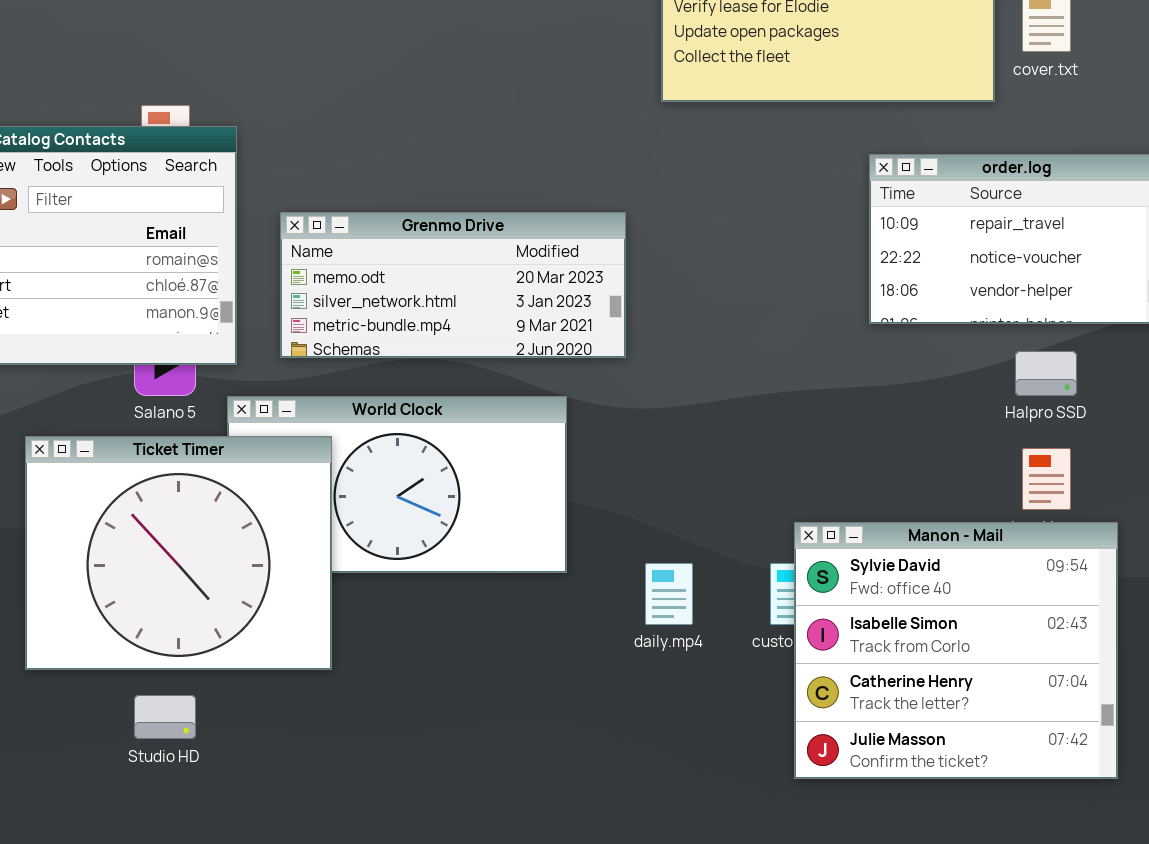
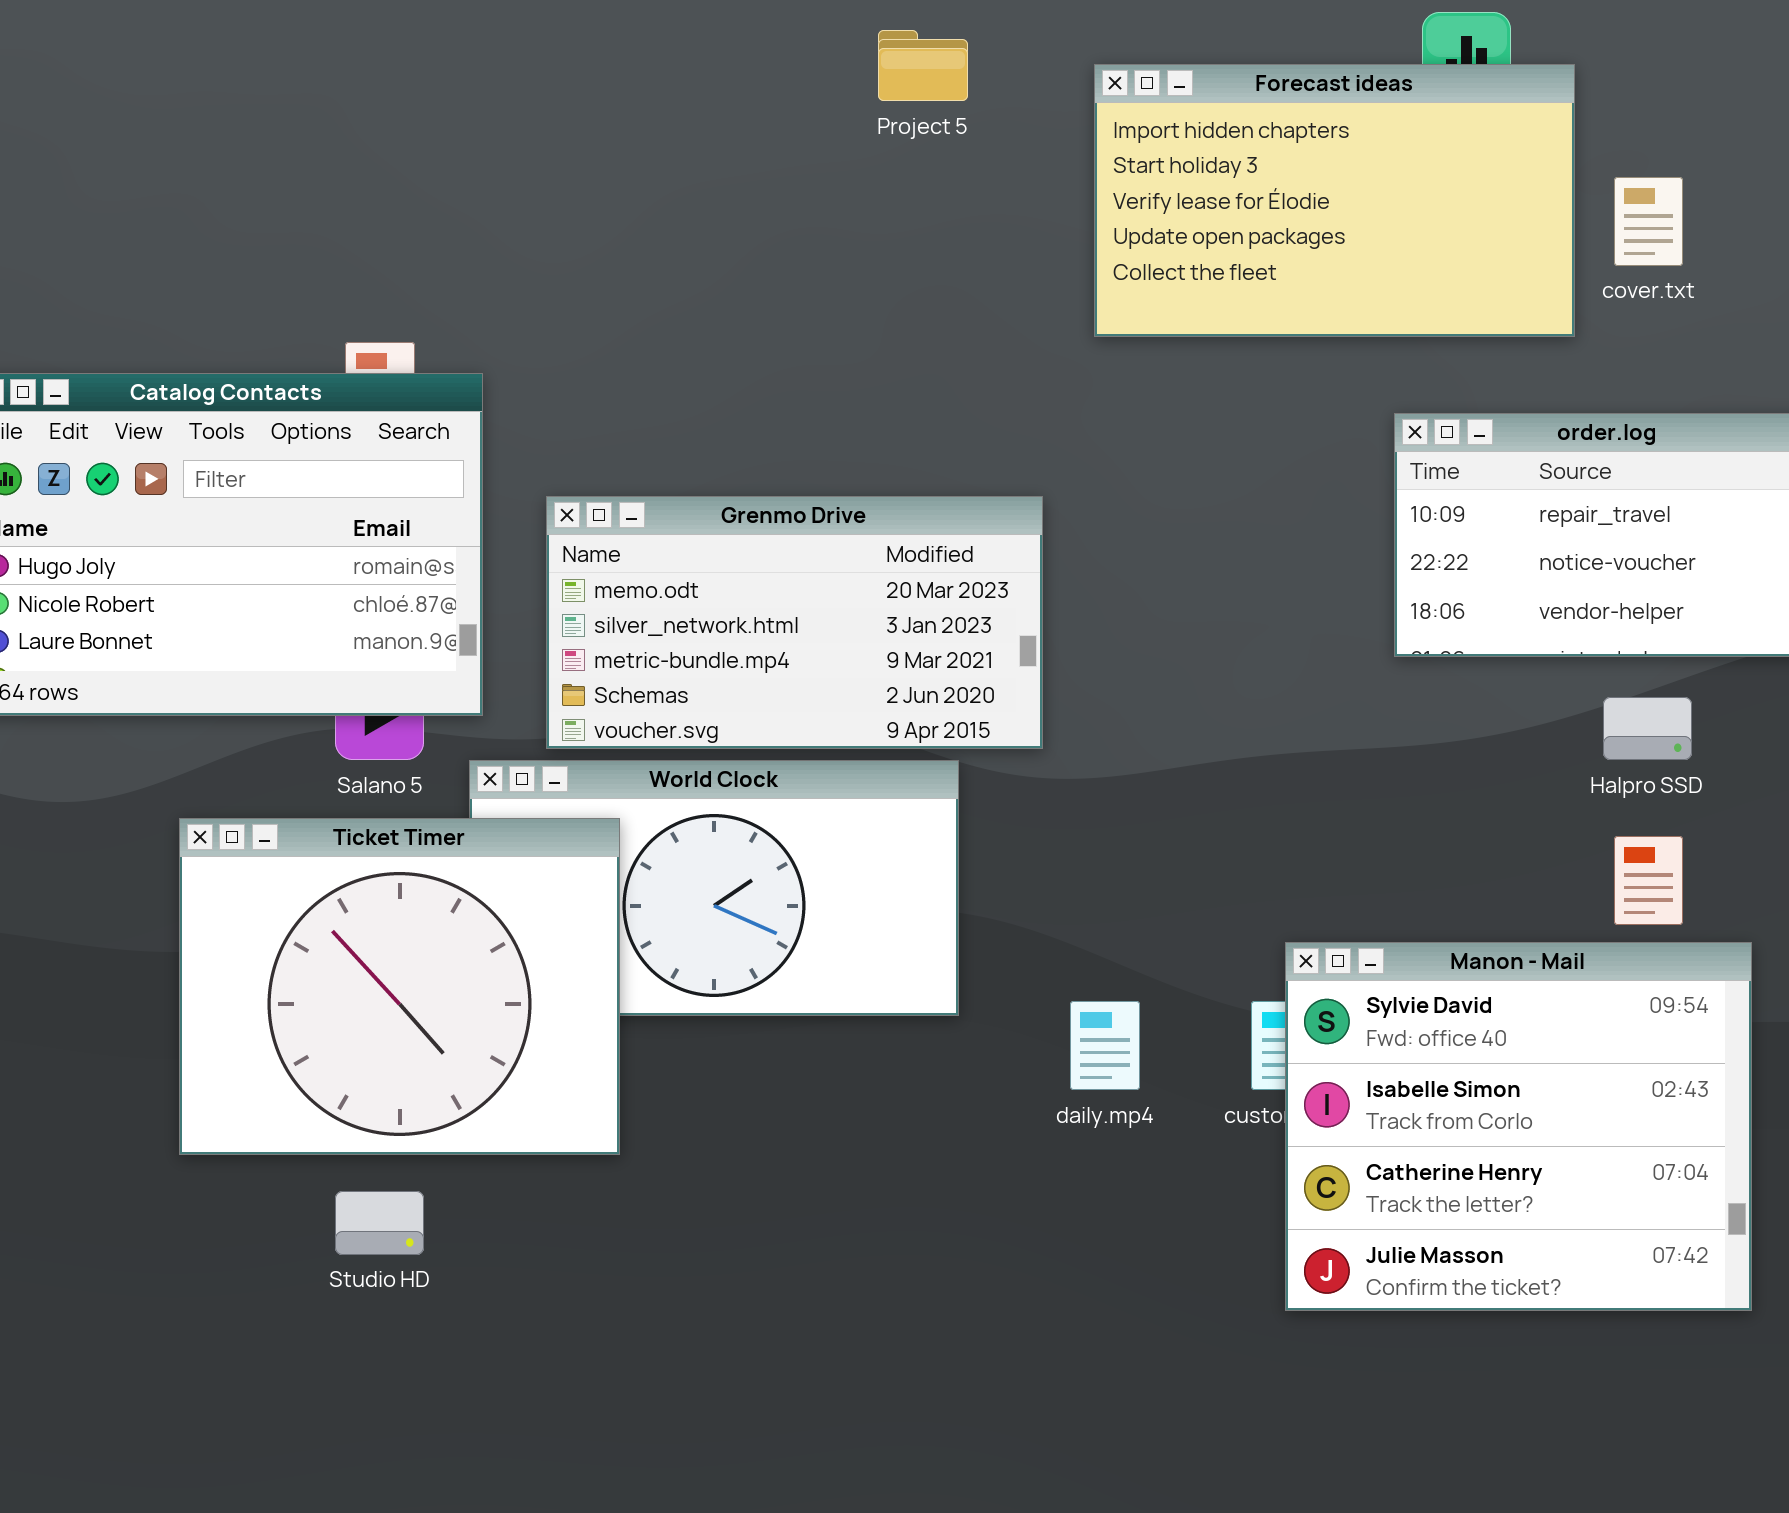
Grenmo Drive: [280,212,626,358] -> [546,496,1043,749], resized

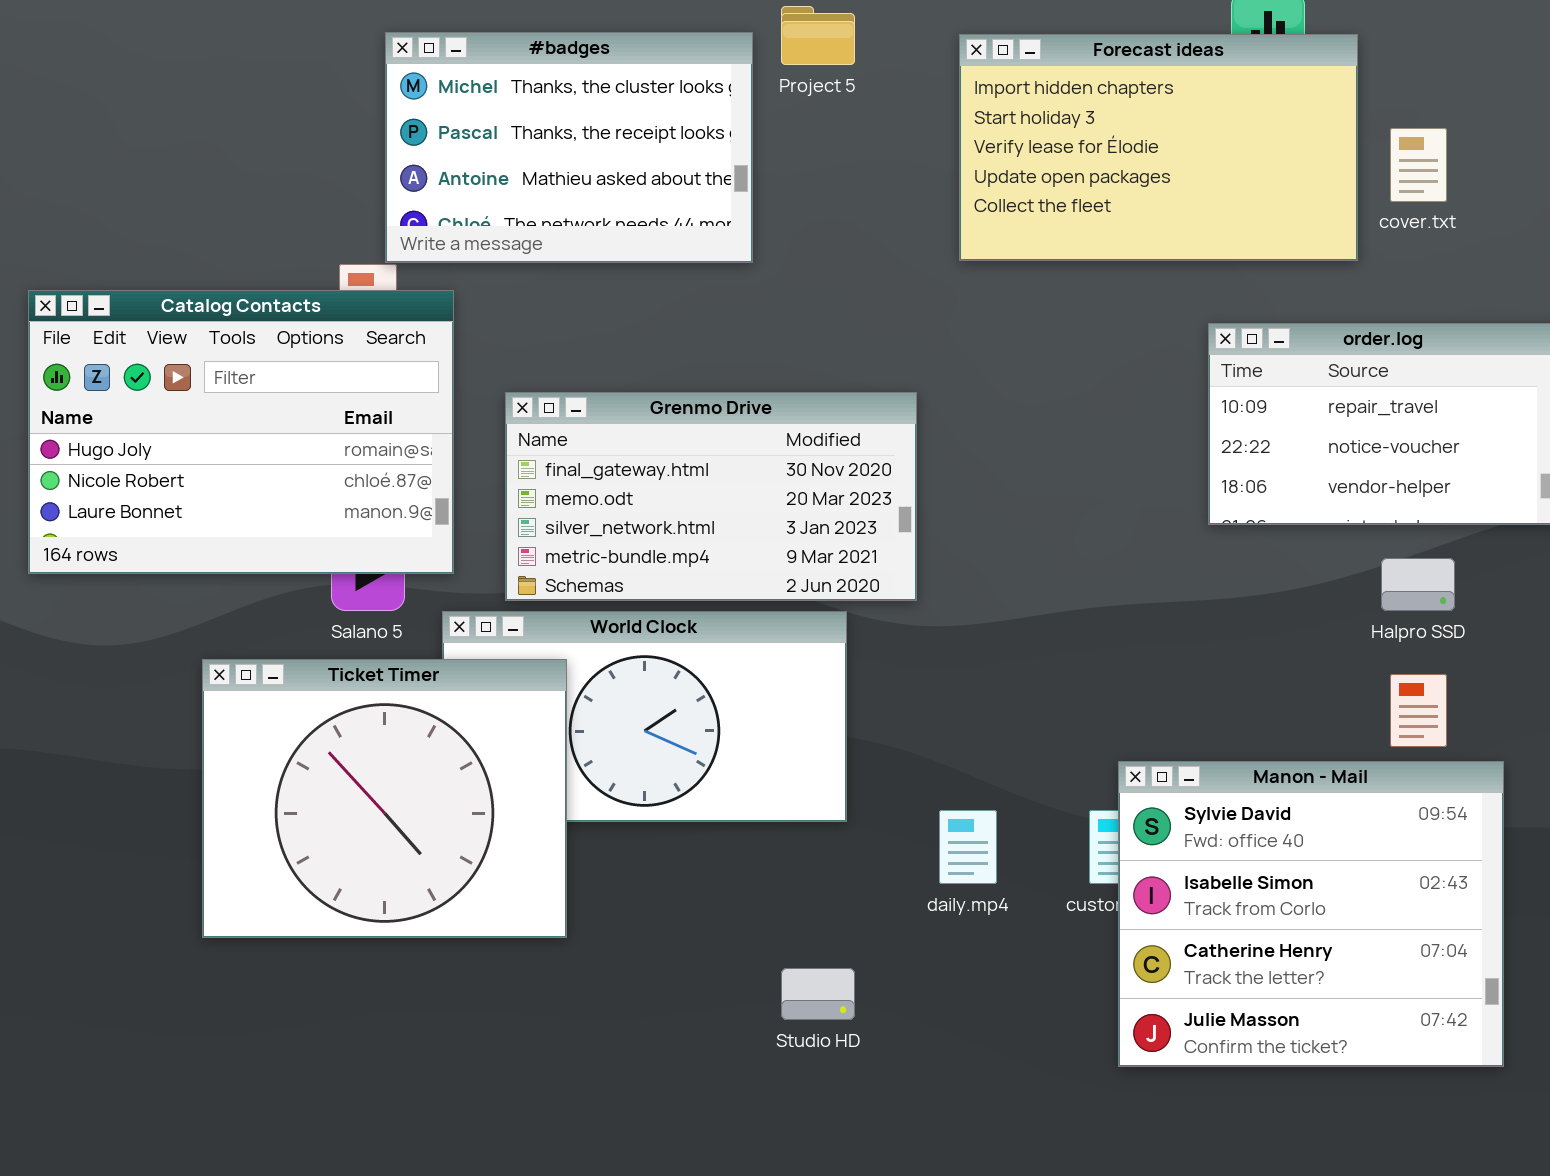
#badges: none -> [385,32,753,263], opened
Grenmo Drive: [546,496,1043,749] -> [505,392,917,601], scrolled up 1 row
Studio HD: [335,1191,424,1255] -> [781,968,855,1020], moved

